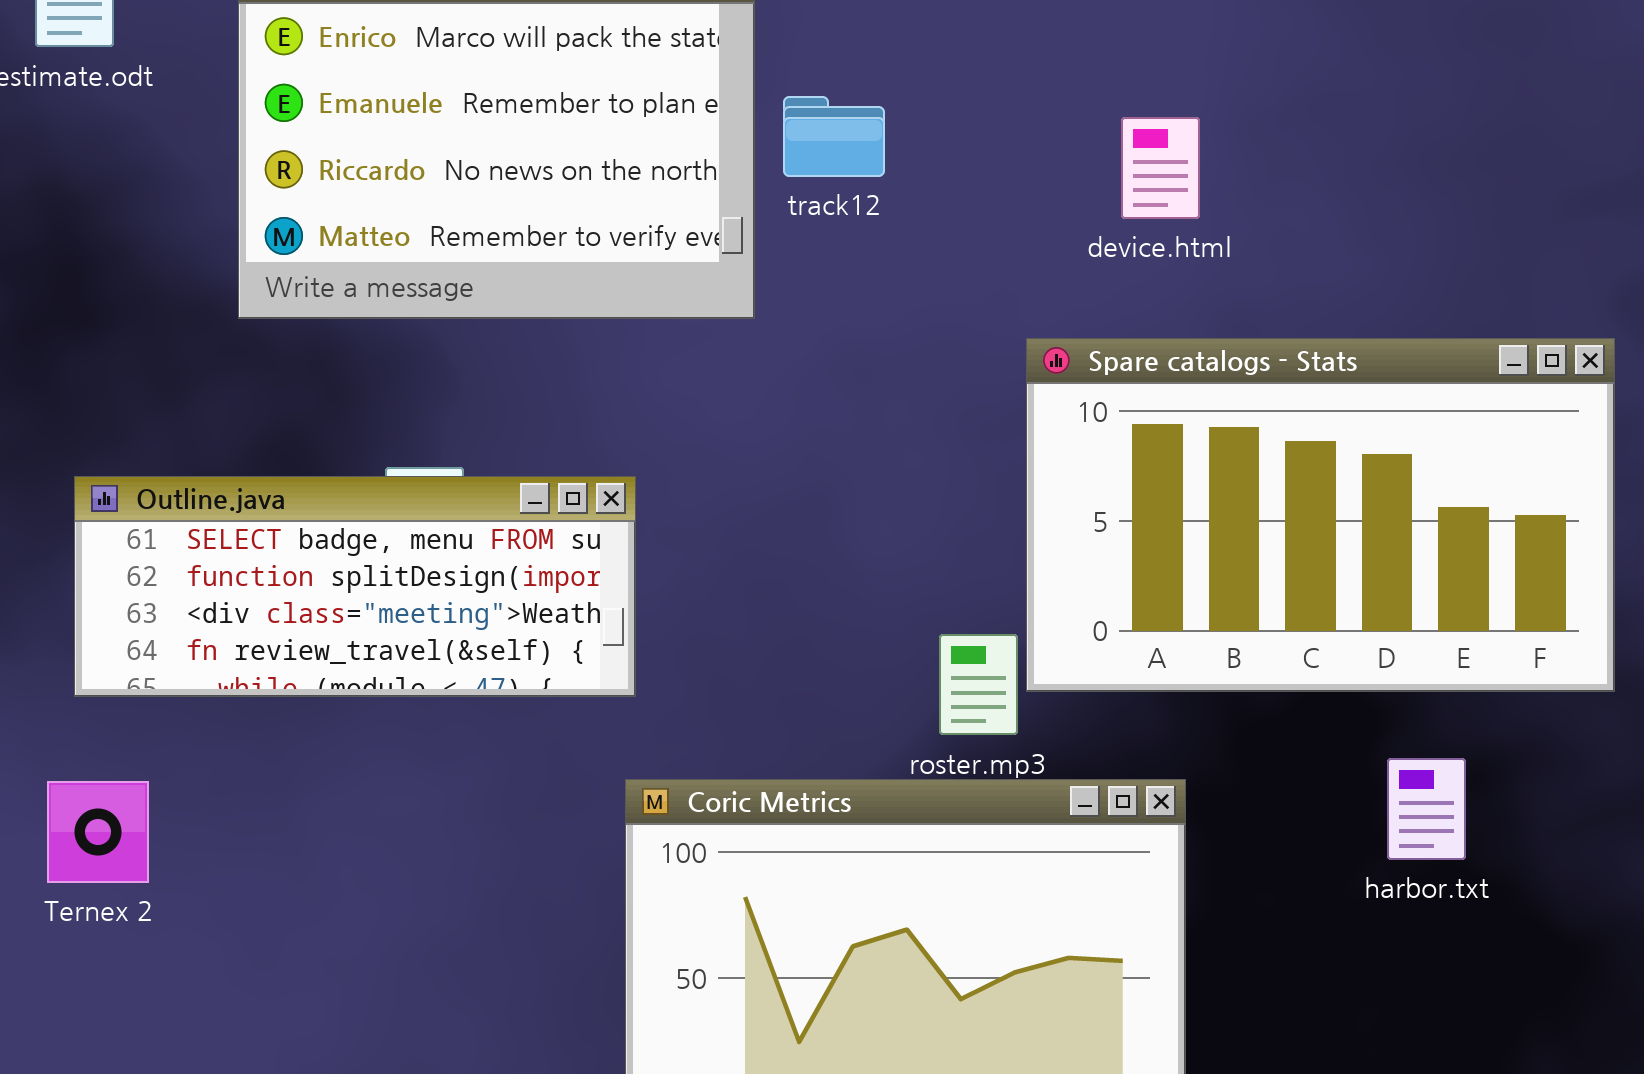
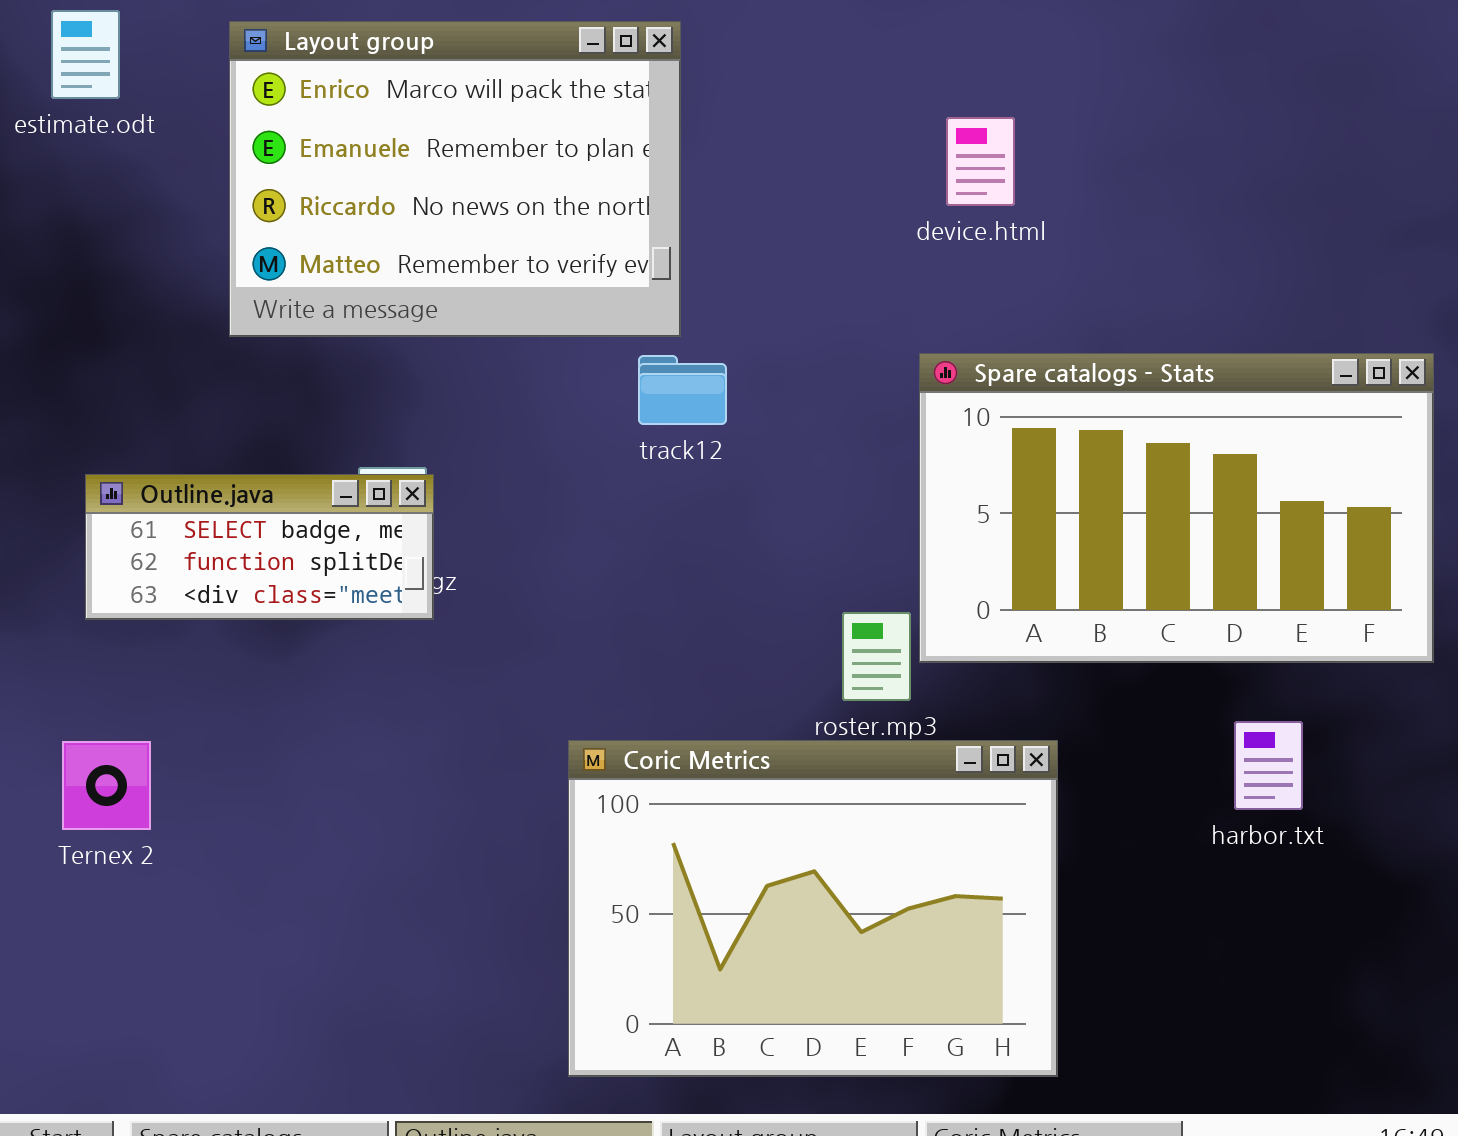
track12: [783,96,885,177] -> [638,355,727,425], moved
device.html: [1121,117,1200,219] -> [946,117,1015,206], moved
Outline.java: [74,476,636,697] -> [85,474,434,620], resized

